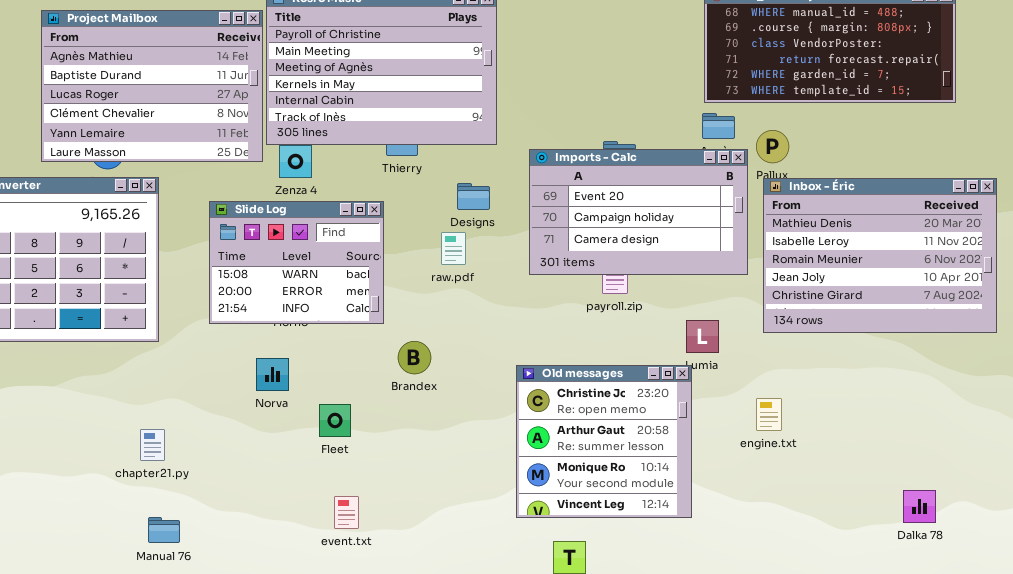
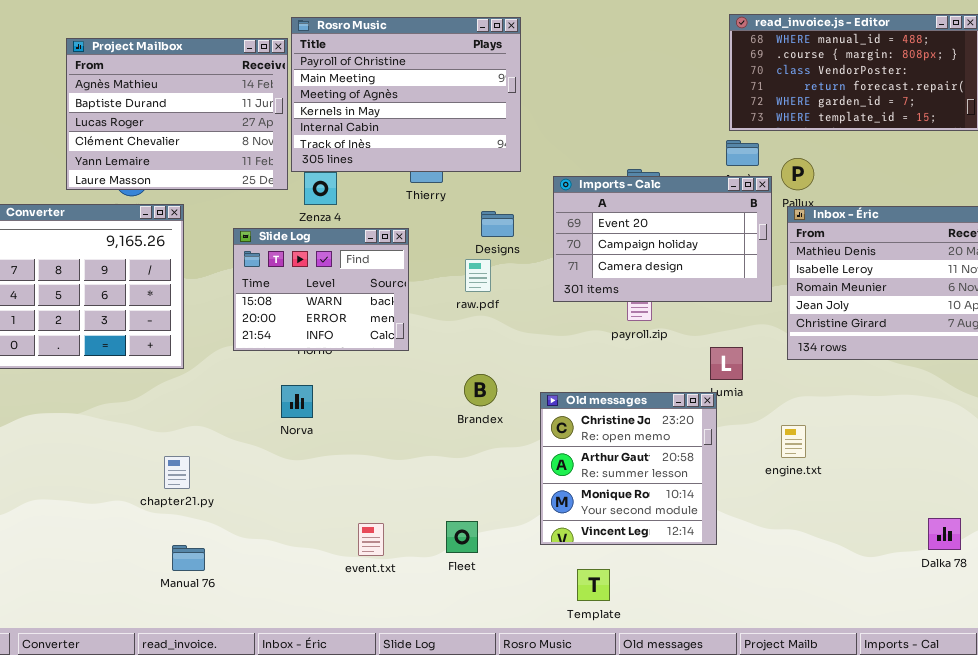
Brandex: [398,341,431,374] -> [464,374,497,406], moved
Fleet: [319,404,351,437] -> [446,521,478,553], moved

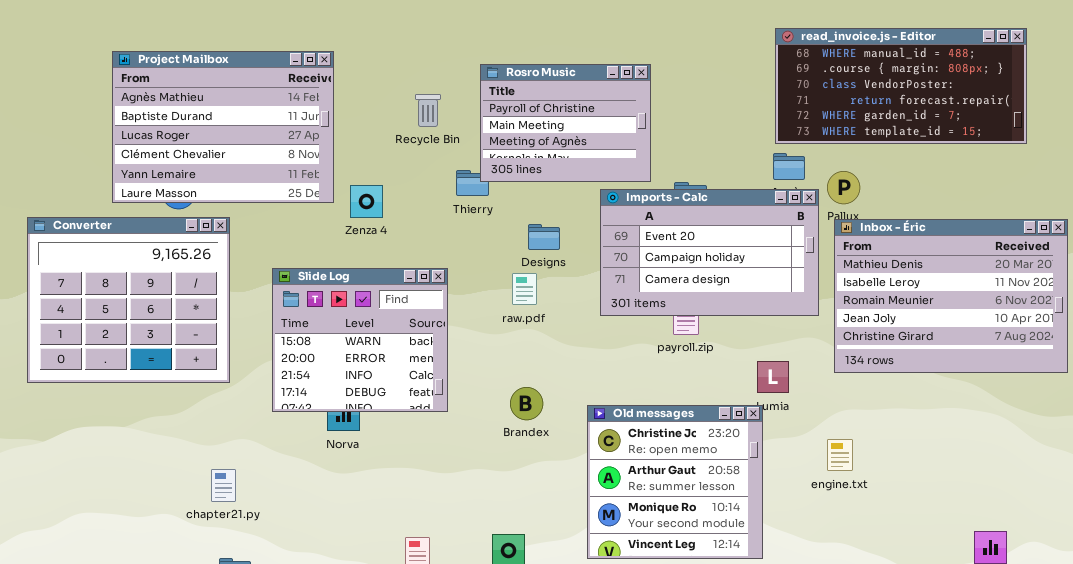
Rosro Music: [291,17,521,172] -> [480,64,651,182], moved, resized
Slide Log: [233,228,409,351] -> [272,268,448,412], moved, resized

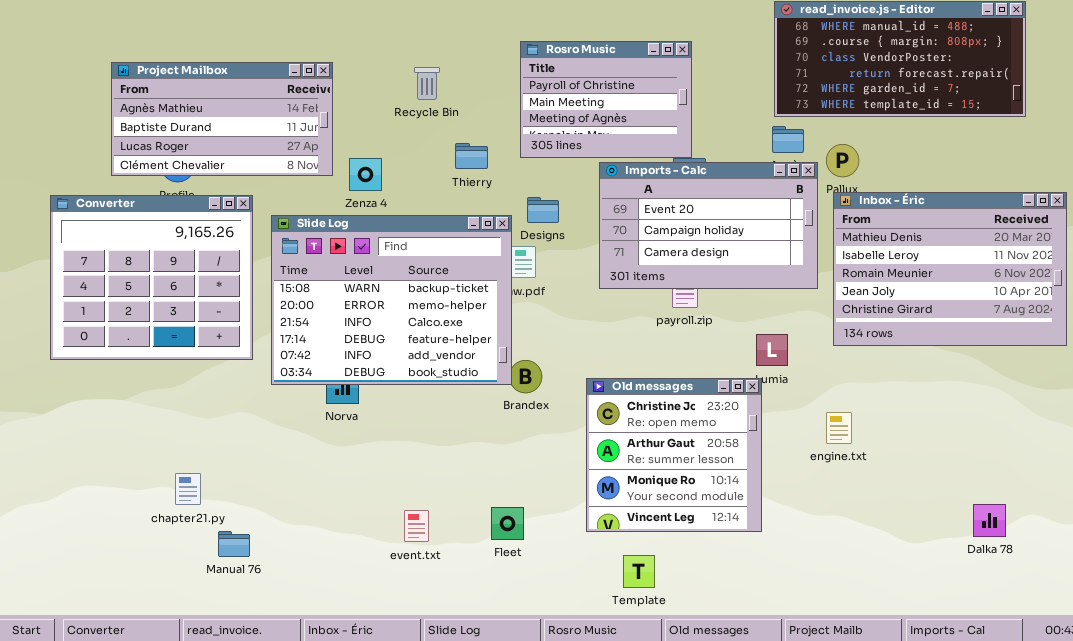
Project Mailbox: [112,51,334,203] -> [111,62,333,176], resized
Rosro Music: [480,64,651,182] -> [520,41,692,158], moved
Converter: [27,217,230,383] -> [50,195,253,360], moved
Slide Log: [272,268,448,412] -> [271,215,512,385], resized
chapter21.py: [211,469,236,502] -> [175,473,201,505], moved

